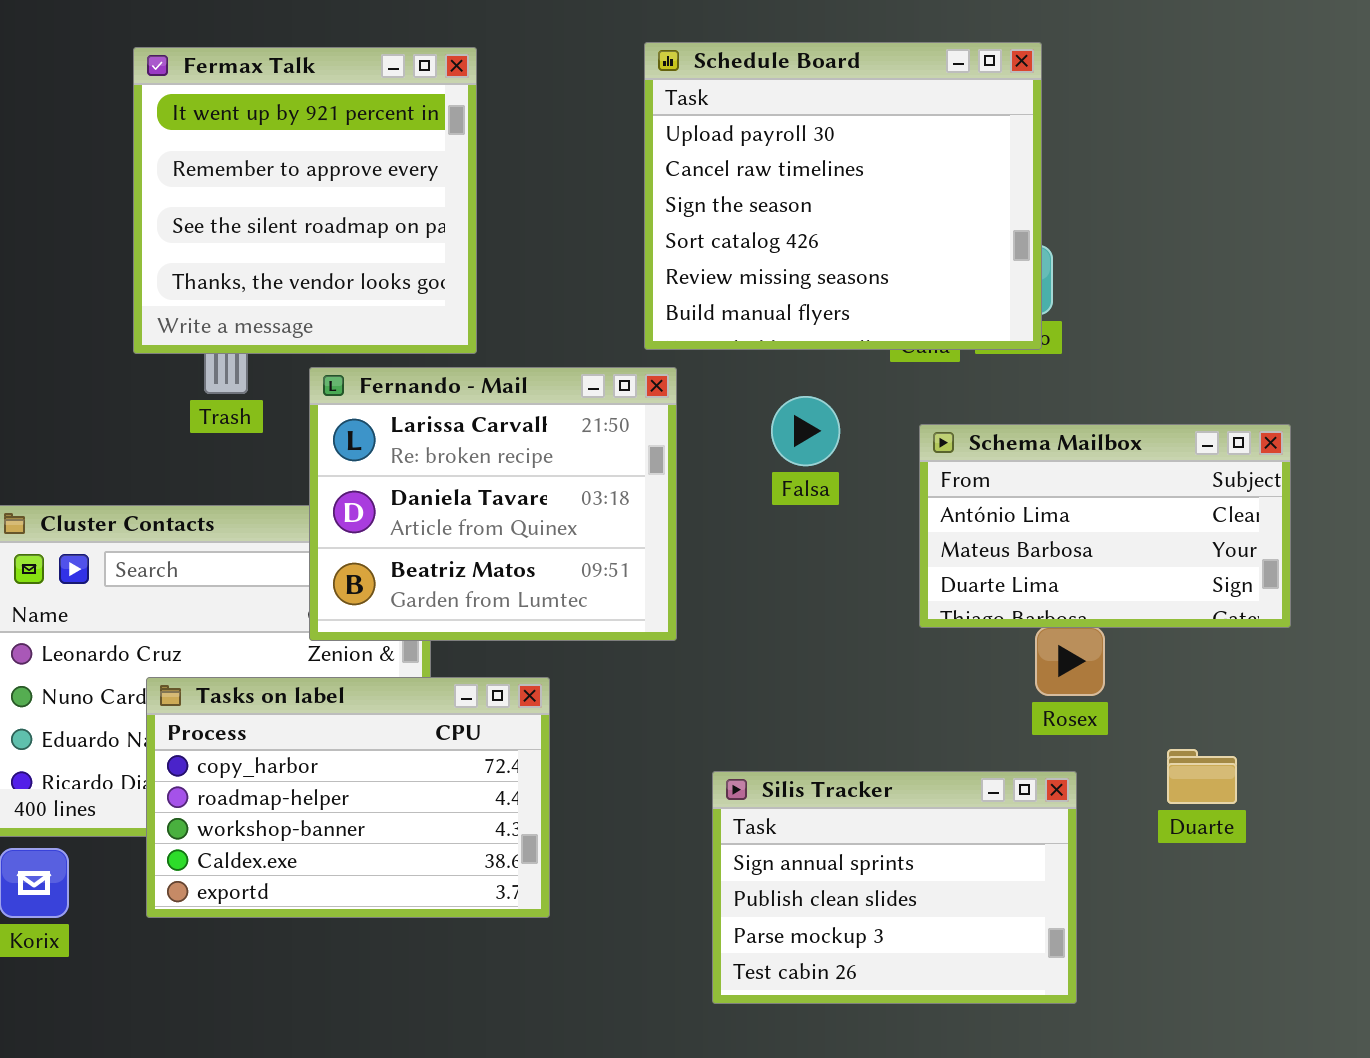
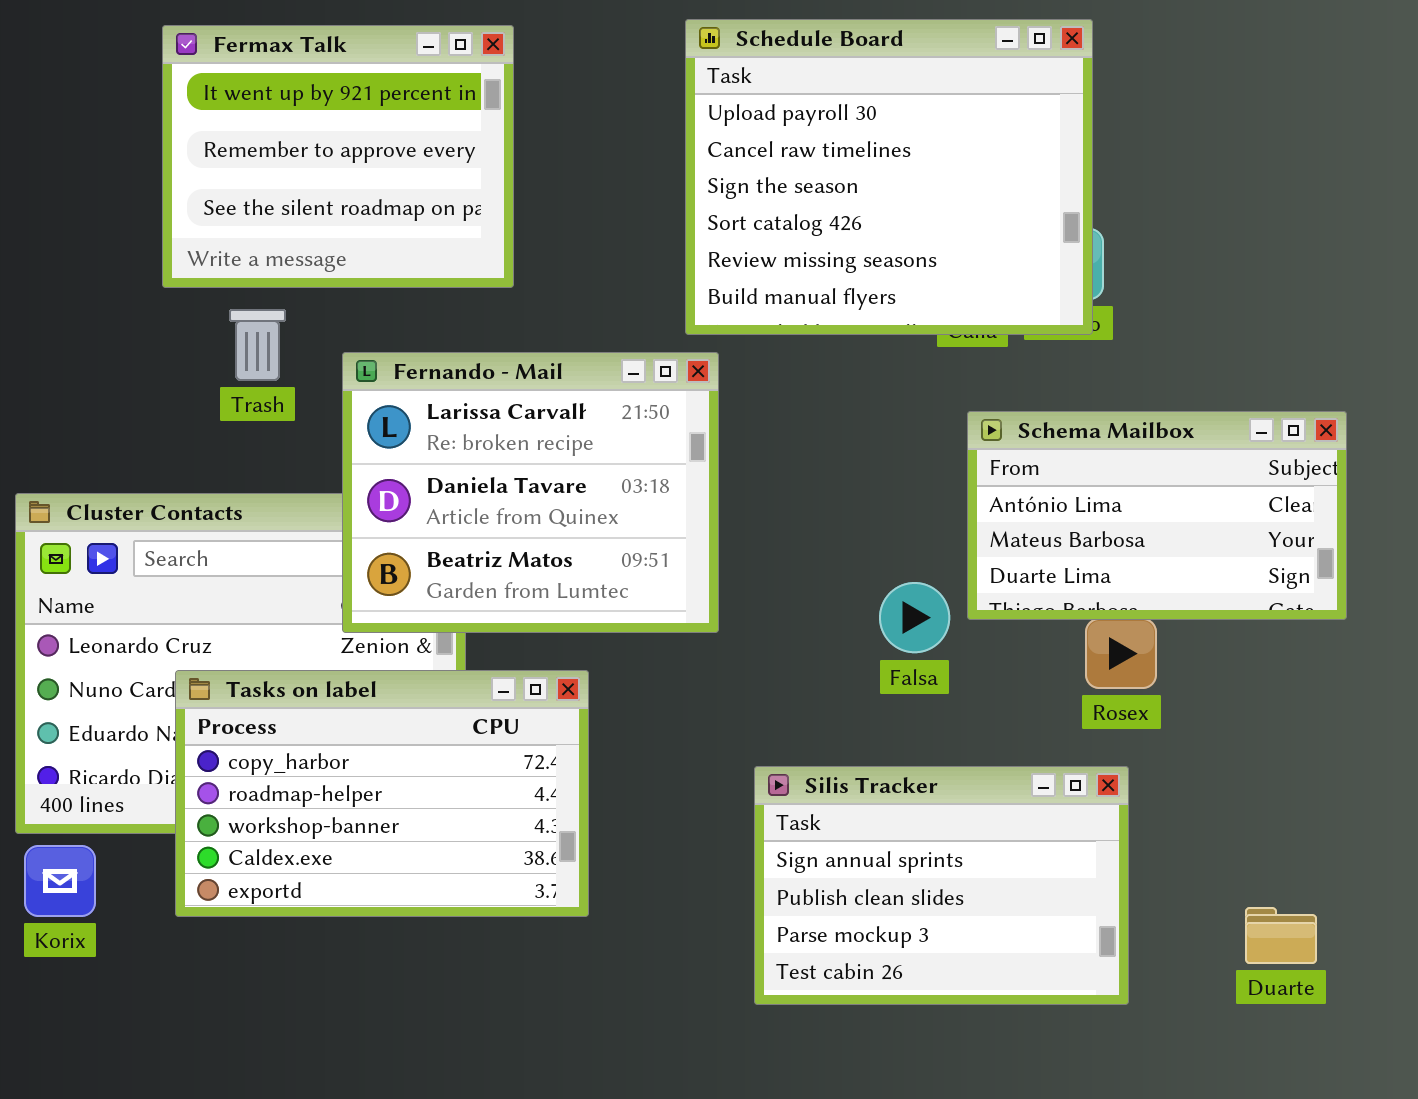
Fermax Talk: [133,47,477,354] -> [162,25,514,288], resized
Falsa: [771,396,840,466] -> [879,582,950,653], moved
Duarte: [1167,749,1237,804] -> [1245,907,1317,964], moved

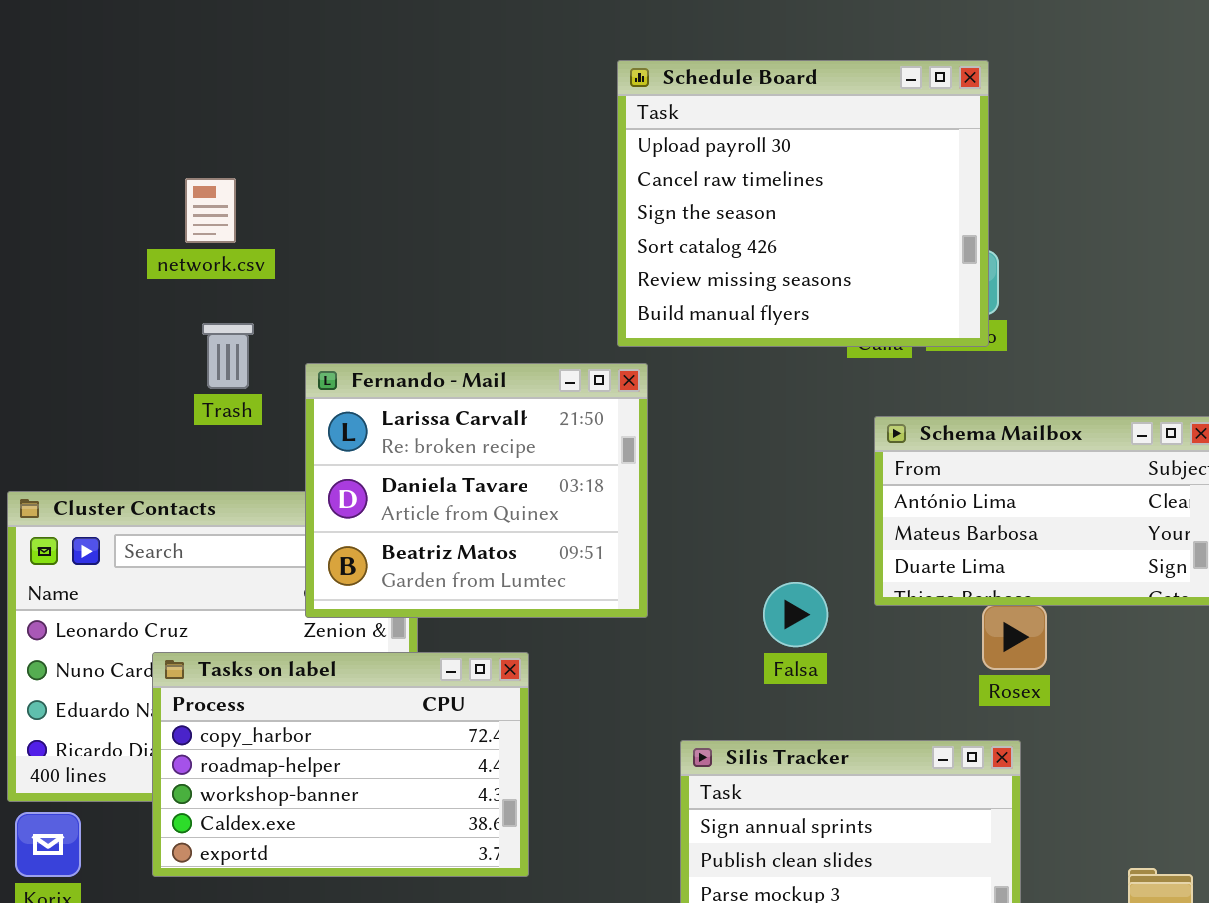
Fermax Talk: [162,25,514,288] -> none, closed
Falsa: [879,582,950,653] -> [763,582,828,647], moved

